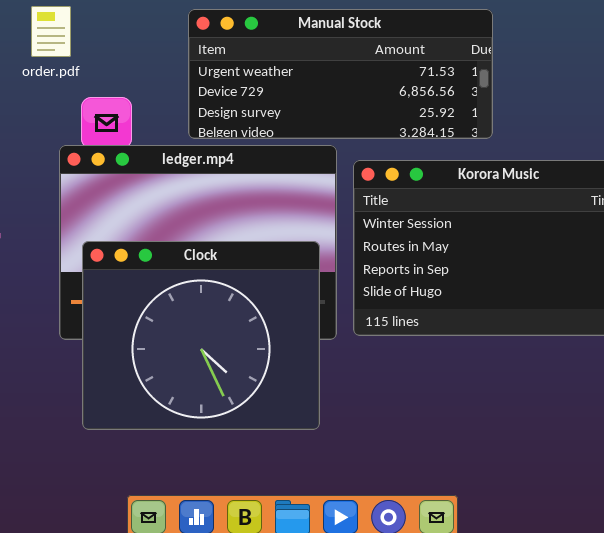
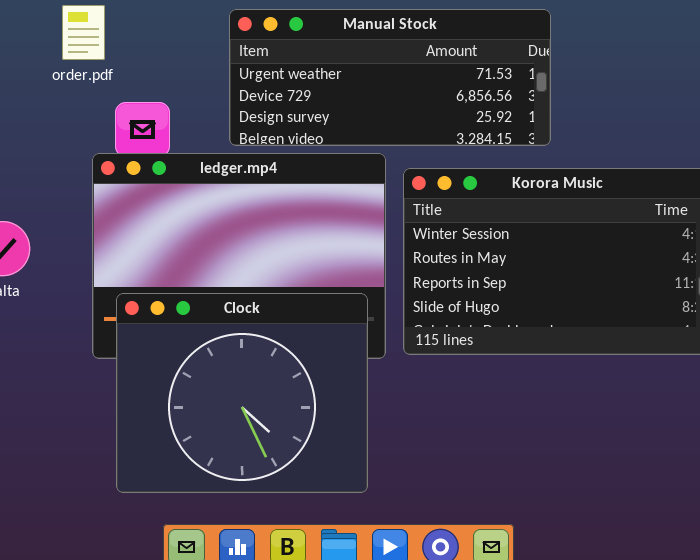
Clock: [82,241,320,430] -> [116,293,368,493], moved

